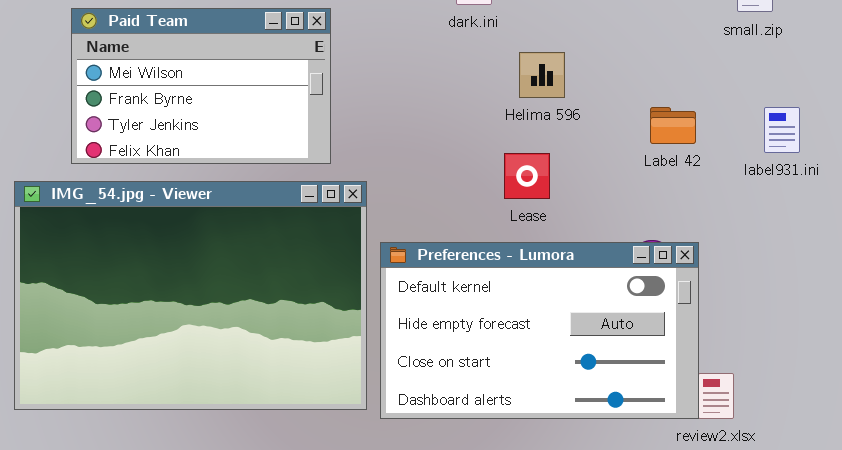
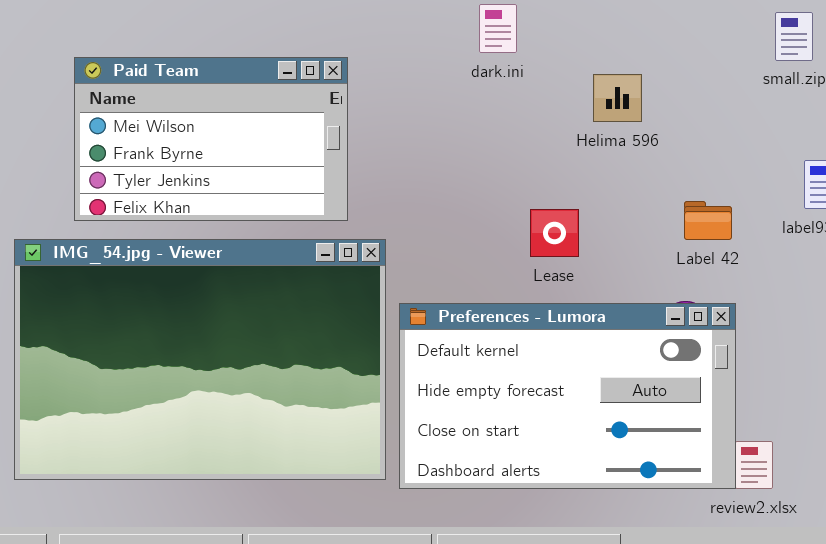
Helima 596: [519,52,565,98] -> [593,74,642,122], moved
Label 42: [650,107,696,144] -> [684,201,732,240], moved

